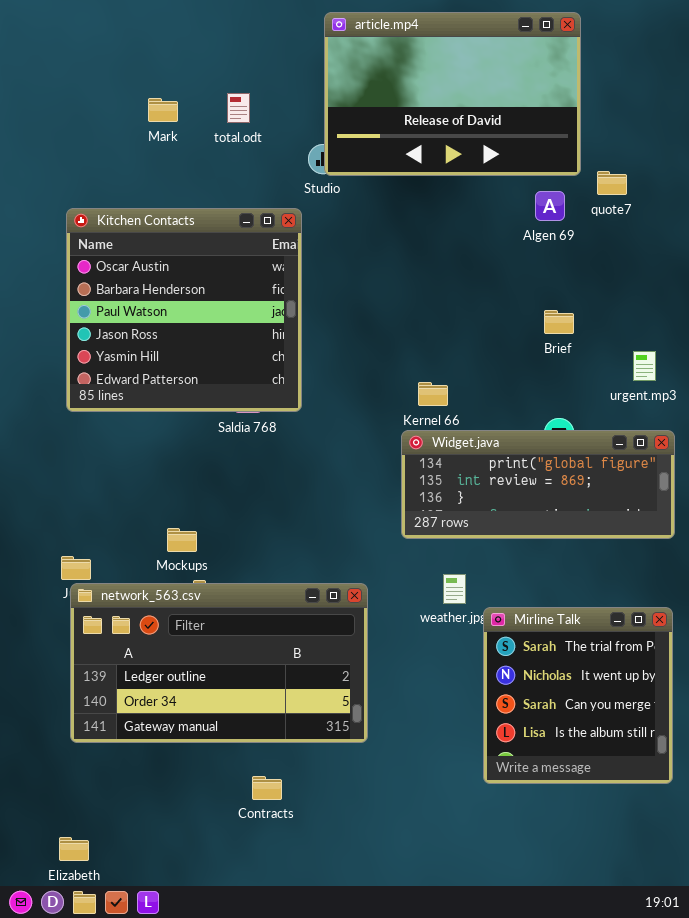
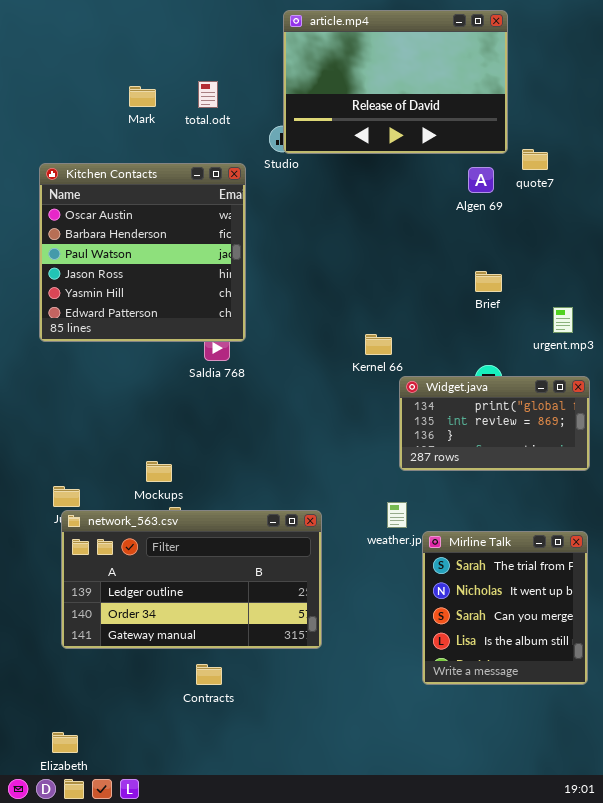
Kitchen Contacts: [66,208,302,412] -> [39,163,246,342], moved
Widget.java: [401,430,675,539] -> [399,376,590,471], resized
Contracts: [252,776,282,800] -> [196,664,222,685], moved

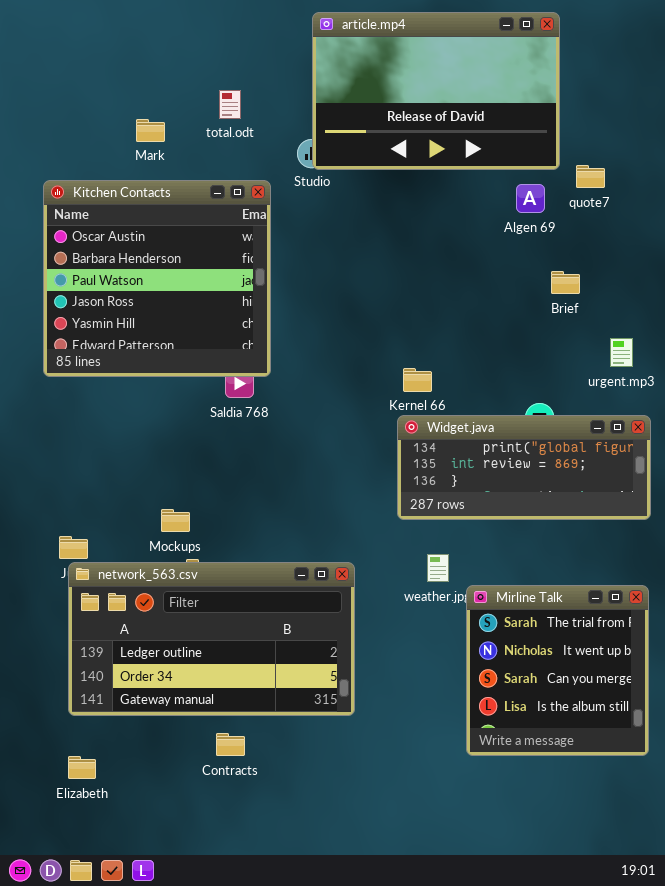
Mark: [129,86,156,107] -> [136,119,165,142], moved
Brief: [475,271,502,292] -> [551,271,580,294], moved
Widget.java: [399,376,590,471] -> [397,415,651,520], resized
Elizabeth: [52,732,78,753] -> [68,756,96,779], moved

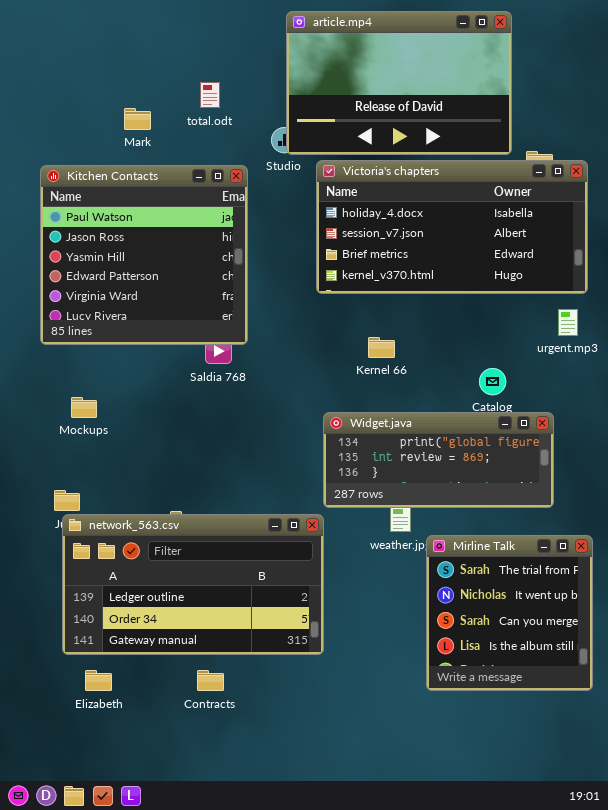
Victoria's chapters: none -> [316,160,588,294], opened
Kitchen Contacts: [43,180,271,377] -> [40,165,248,345], scrolled down 2 rows
Widget.java: [397,415,651,520] -> [323,412,554,508], moved
Mockups: [161,509,190,532] -> [71,397,97,418], moved
Elizabeth: [68,756,96,779] -> [85,670,112,691], moved

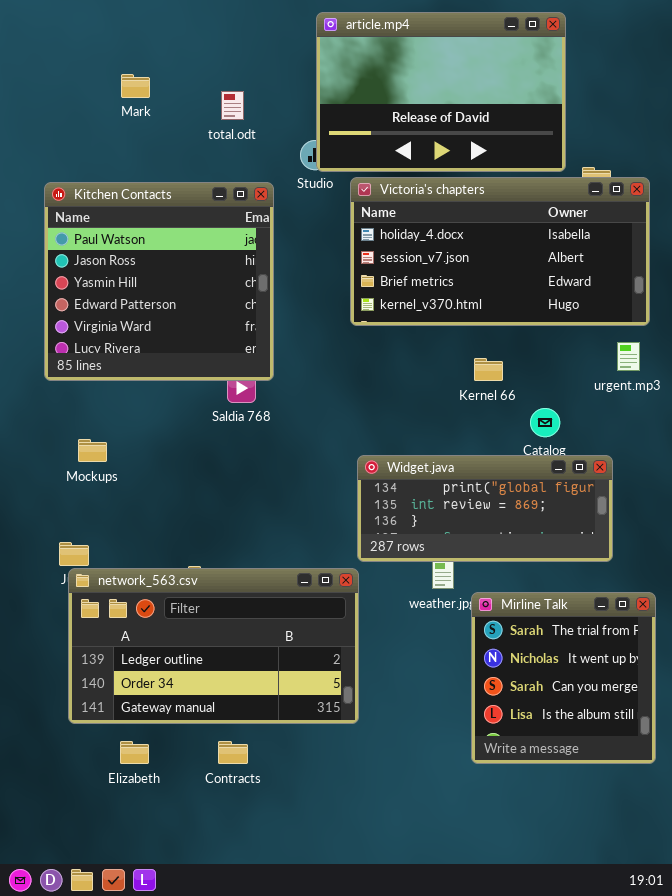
Mark: [124,108,151,130] -> [121,74,150,98], moved
Kernel 66: [368,337,395,358] -> [474,358,503,381], moved
Elizabeth: [85,670,112,691] -> [120,741,149,764], moved

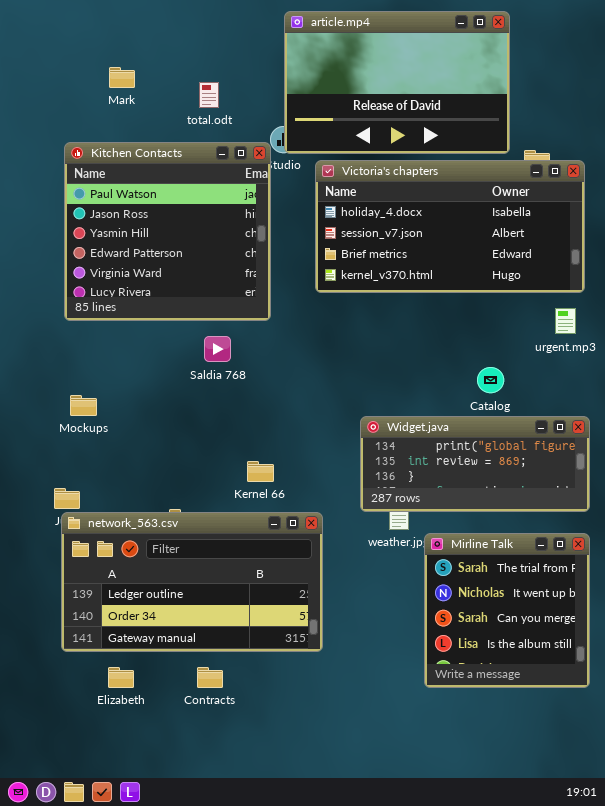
Kitchen Contacts: [44,182,274,381] -> [64,142,271,321], moved
Kernel 66: [474,358,503,381] -> [247,461,274,482], moved
Widget.java: [357,455,613,562] -> [360,416,590,512], moved

